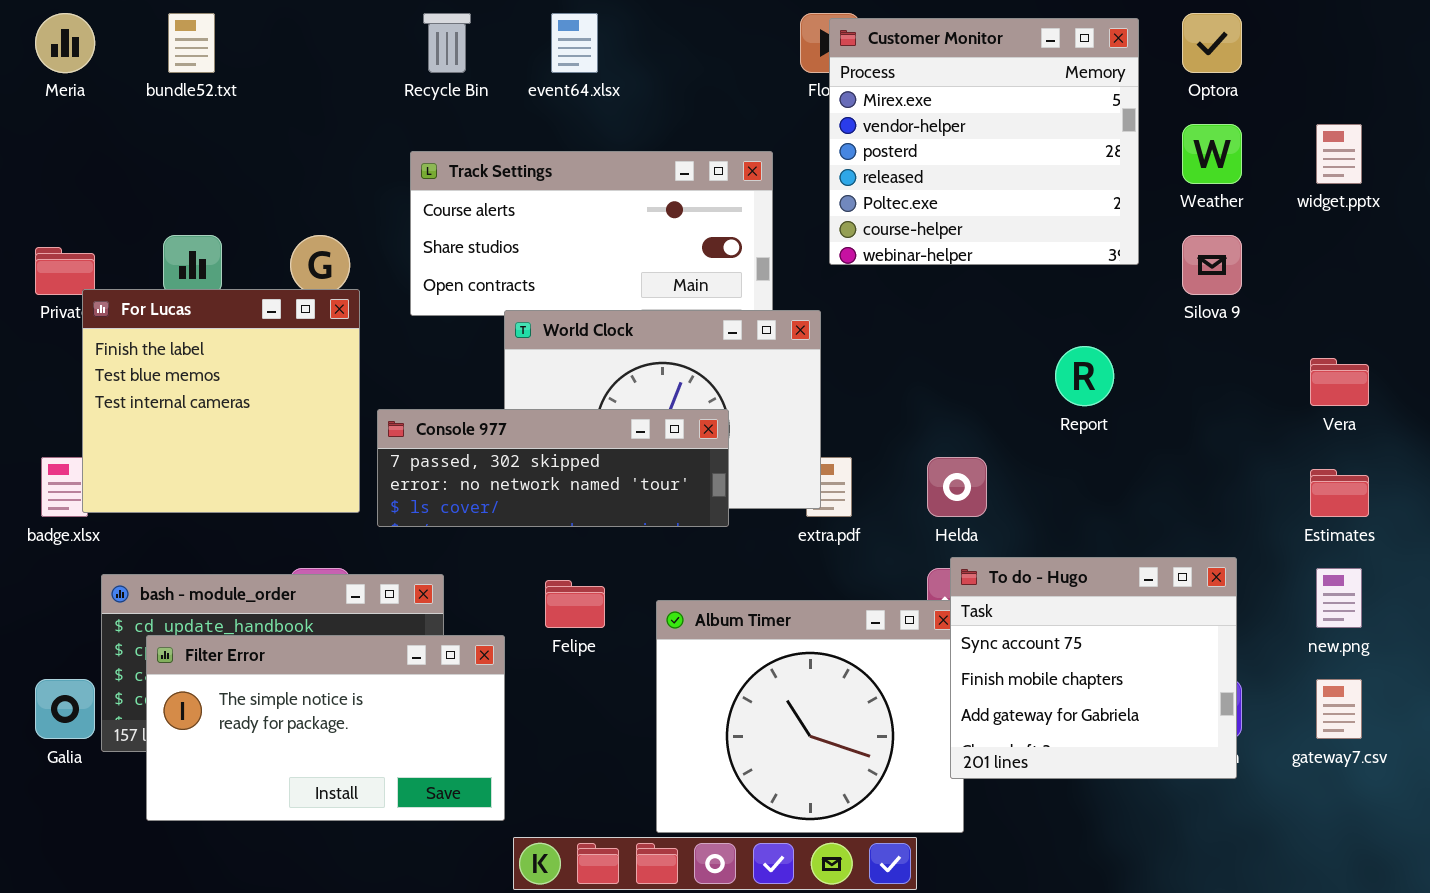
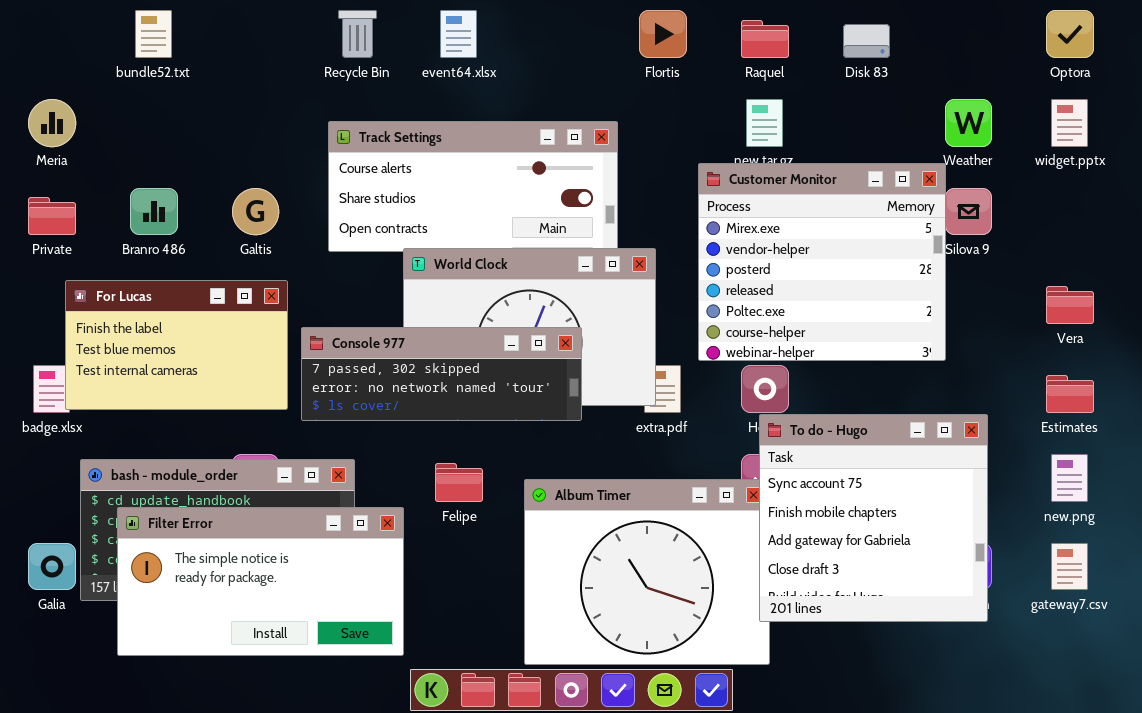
Meria: [35,13,95,73] -> [28,99,76,147], moved
Optora: [1182,13,1242,73] -> [1046,10,1094,58], moved
Customer Monitor: [829,18,1139,265] -> [698,163,946,361], moved
For Lucas: [82,289,360,513] -> [65,280,288,410], resized
To do - Hugo: [950,557,1237,779] -> [759,414,988,622], resized

